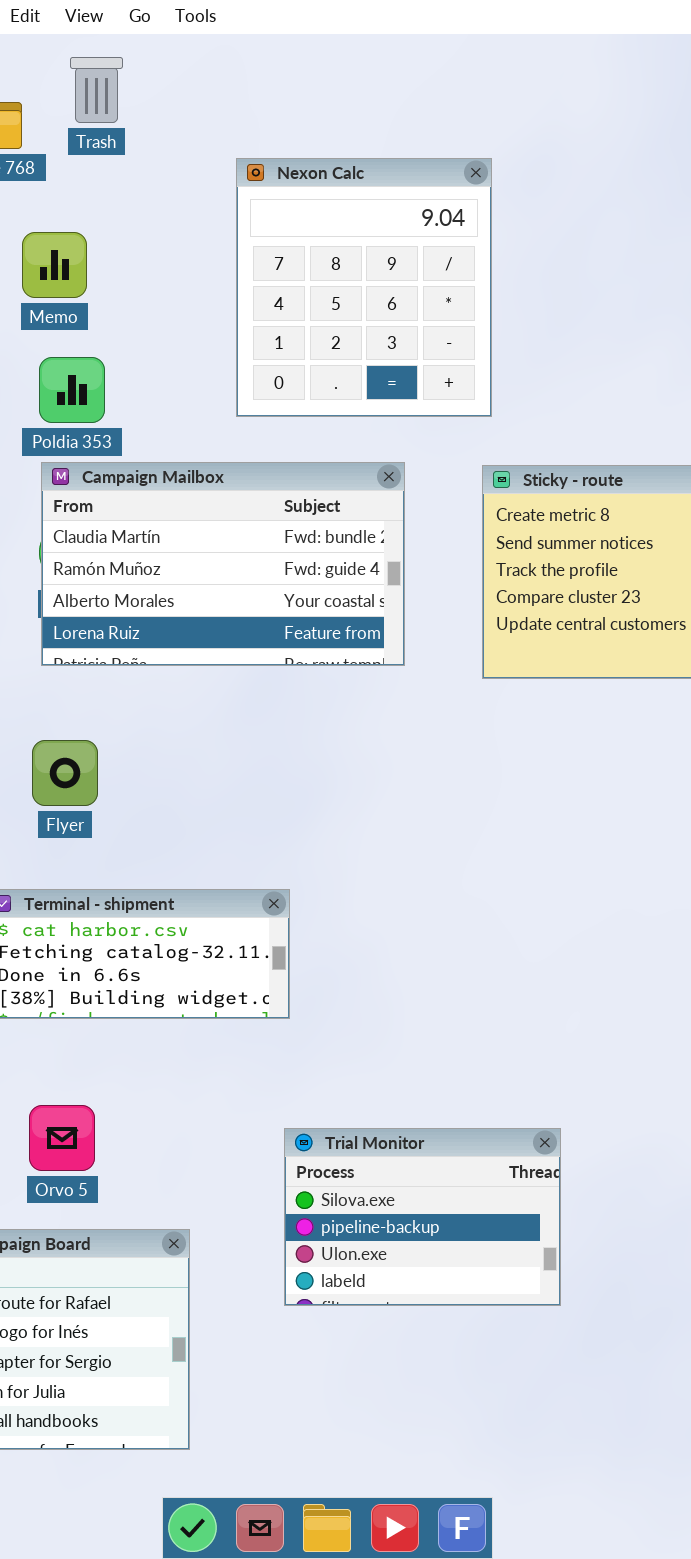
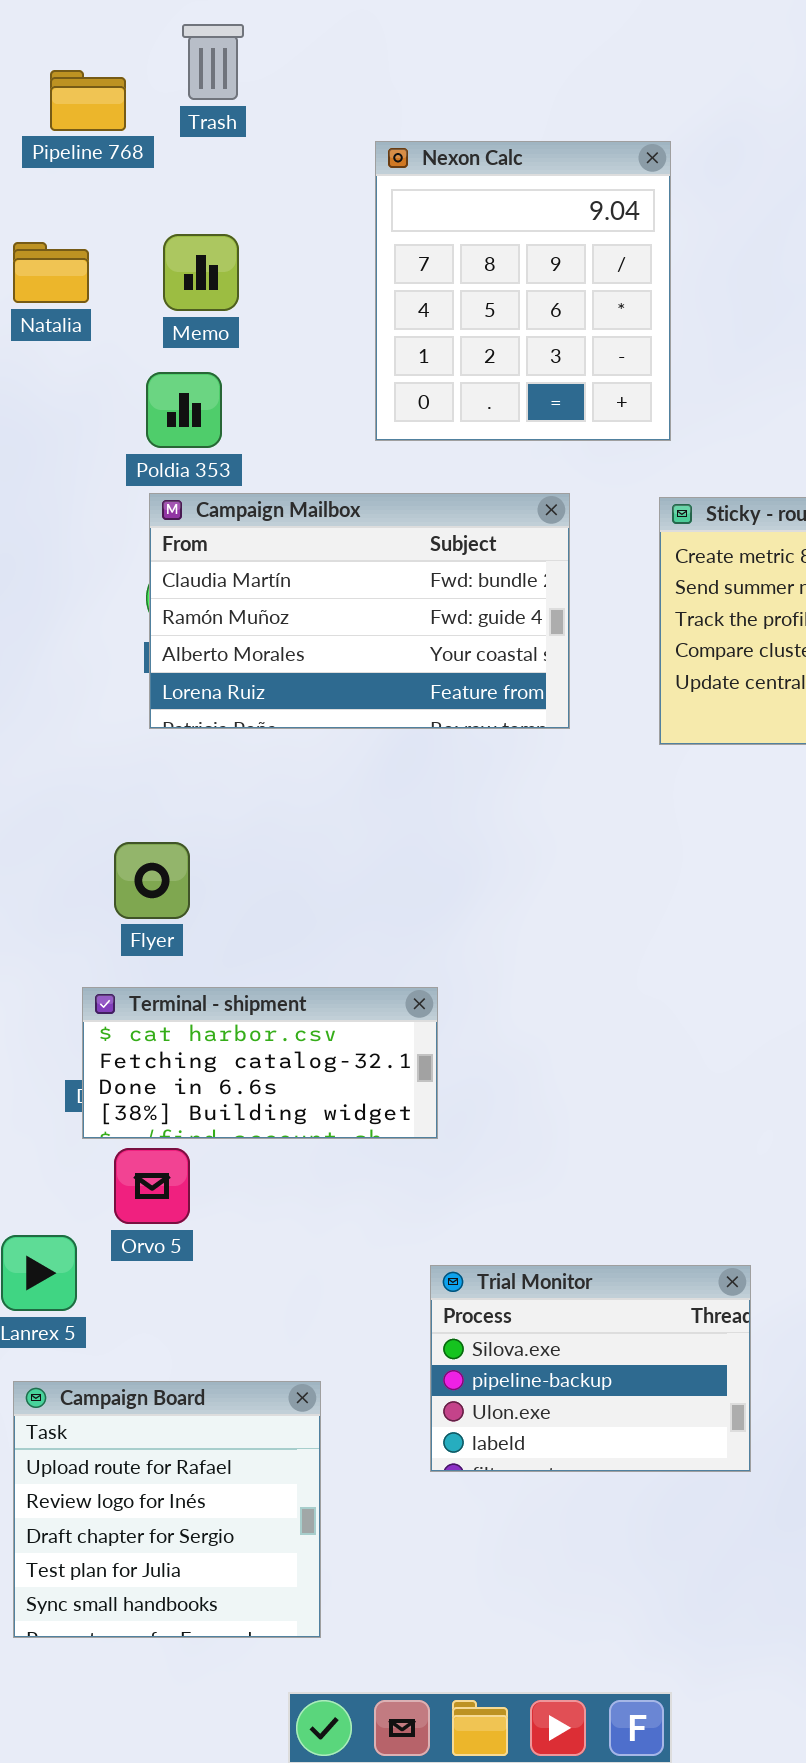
Memo: [22,232,87,298] -> [163,234,239,311], moved
Flyer: [32,740,98,806] -> [114,842,190,919], moved
Orvo 5: [29,1105,95,1171] -> [114,1148,190,1224], moved

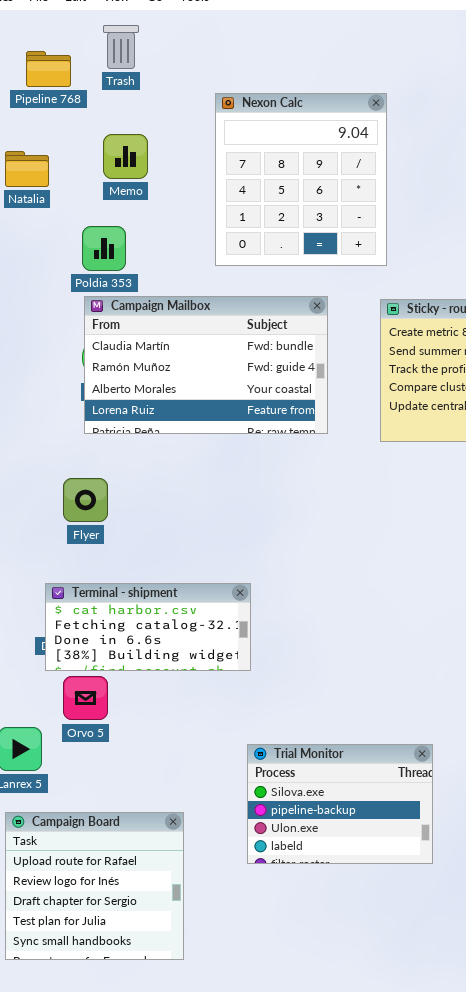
Memo: [163,234,239,311] -> [103,134,148,179], moved
Flyer: [114,842,190,919] -> [63,478,108,522], moved

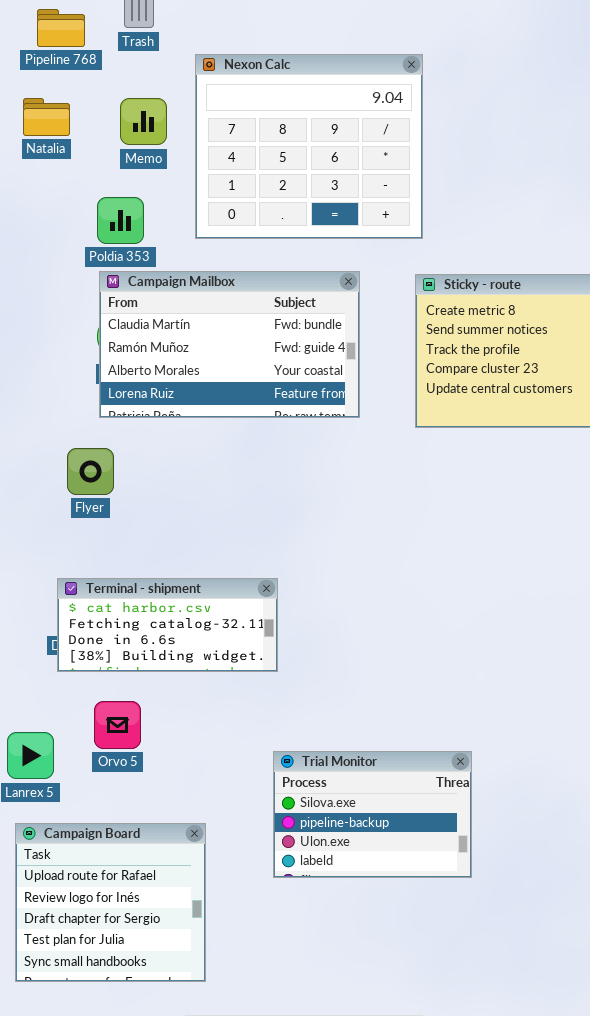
Nexon Calc: [215,93,387,266] -> [195,54,423,239], resized
Natalia: [5,151,49,187] -> [23,98,70,136], moved
Flyer: [63,478,108,522] -> [67,448,114,495], moved
Orvo 5: [63,676,108,720] -> [94,701,141,749], moved

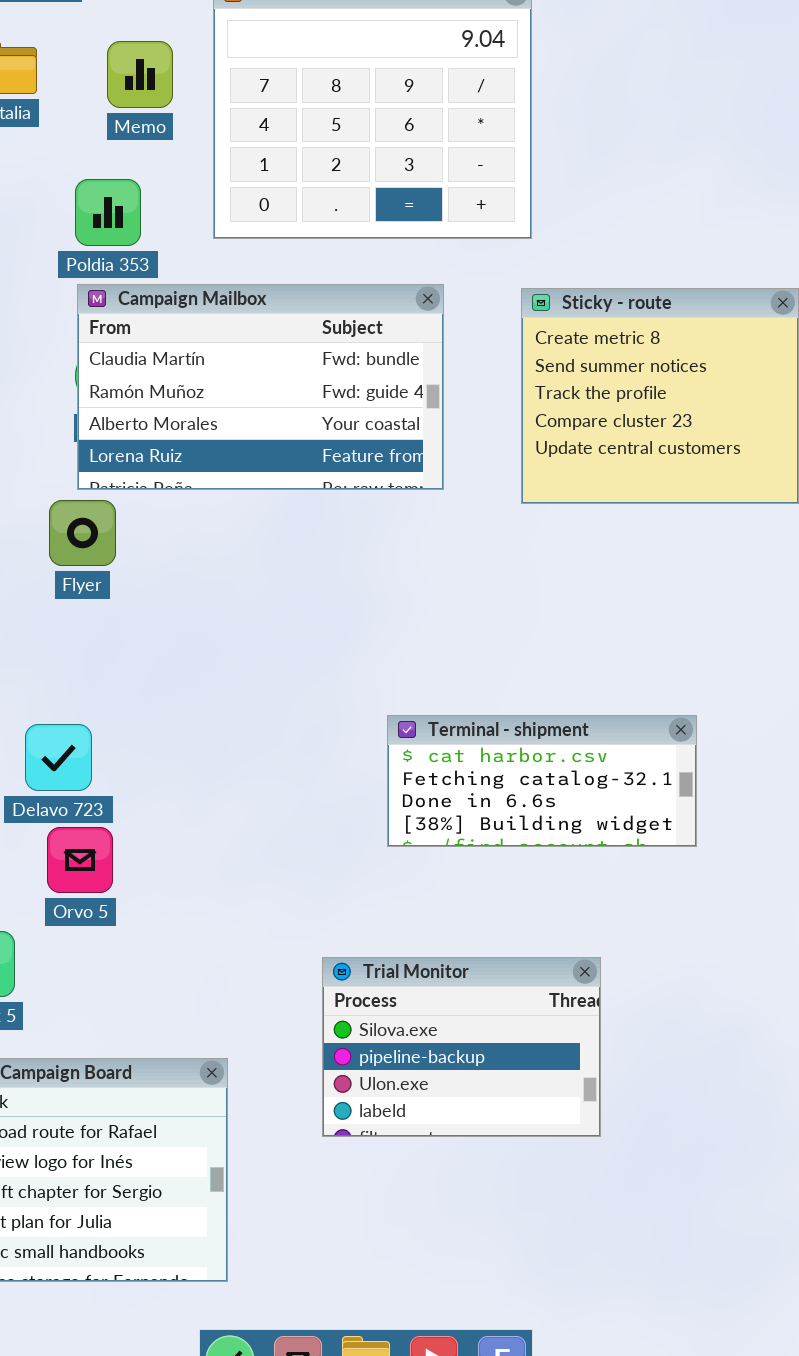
Flyer: [67,448,114,495] -> [49,500,116,566], moved
Terminal - shipment: [57,578,278,672] -> [387,715,697,847], moved
Orvo 5: [94,701,141,749] -> [47,827,113,893], moved

